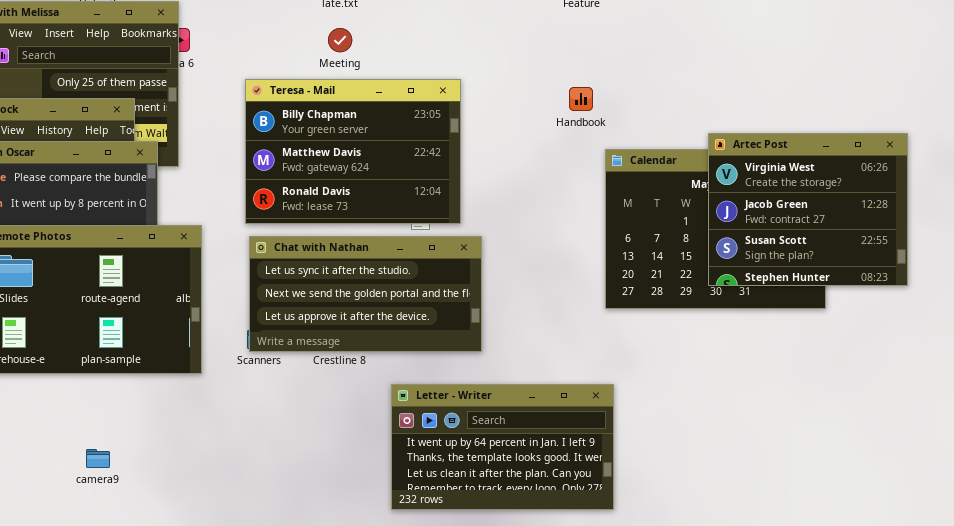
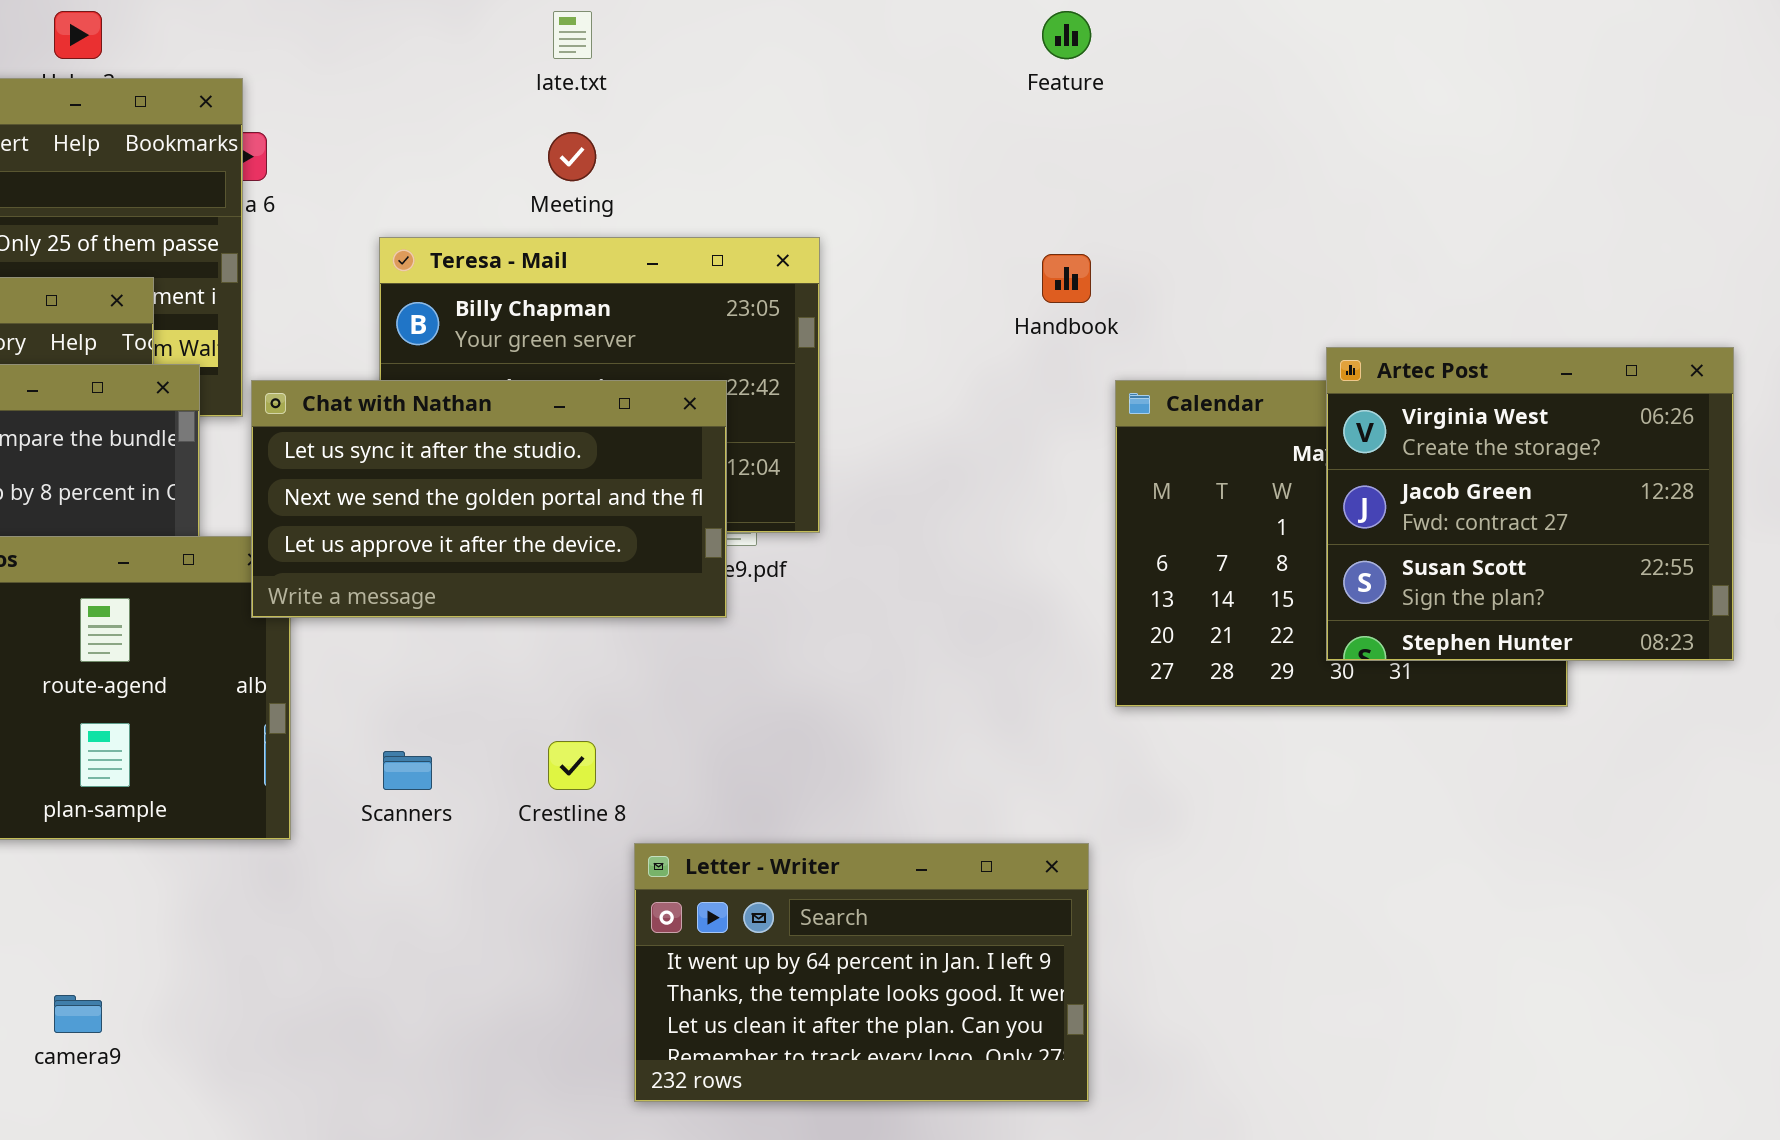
Chat with Nathan: [249,236,482,352] -> [251,380,727,618], moved
Letter - Writer: [391,384,614,510] -> [634,843,1089,1102], moved

